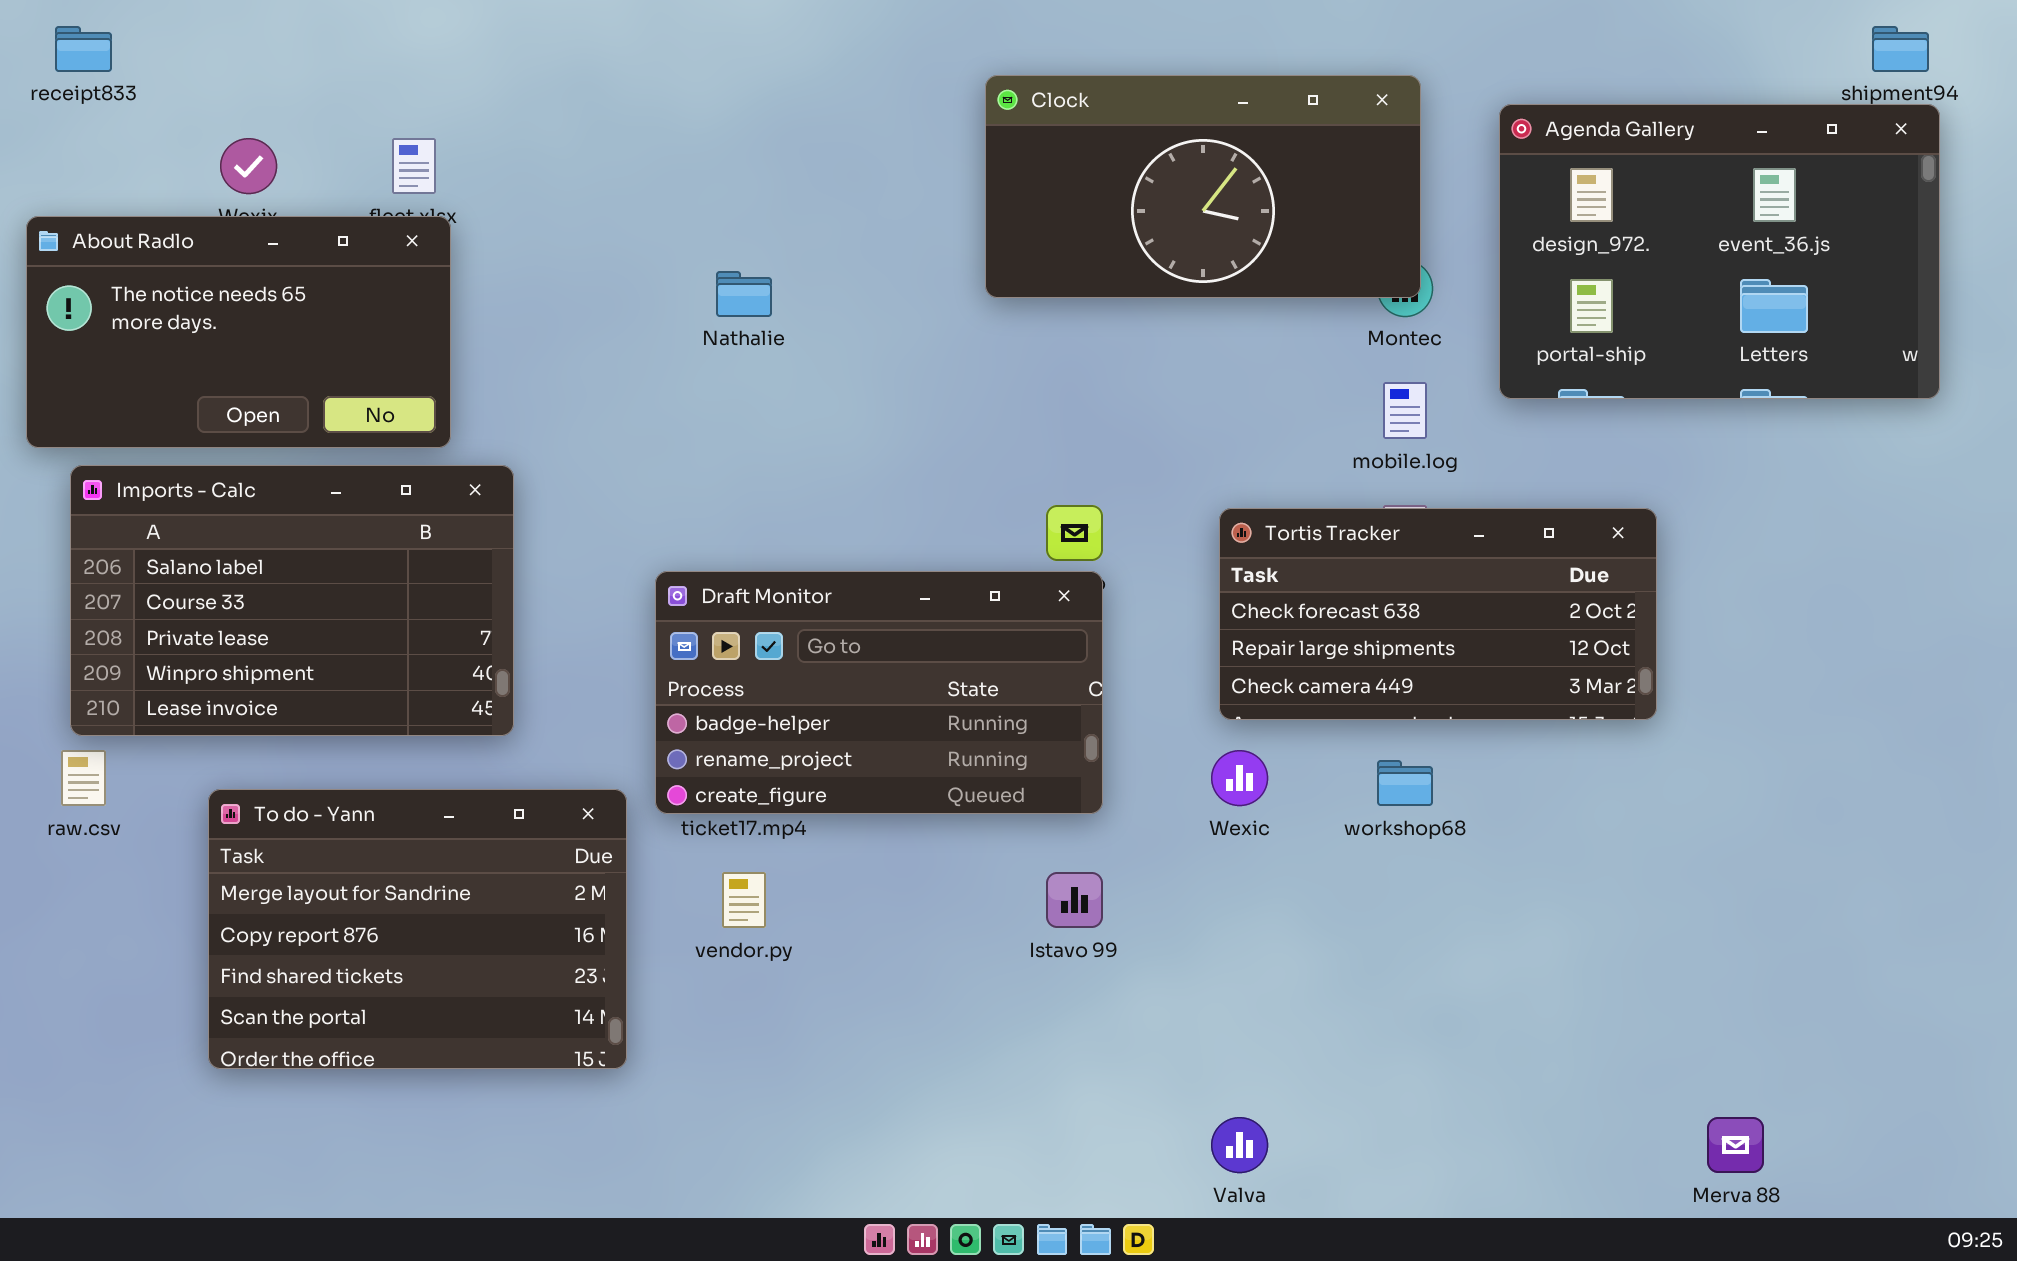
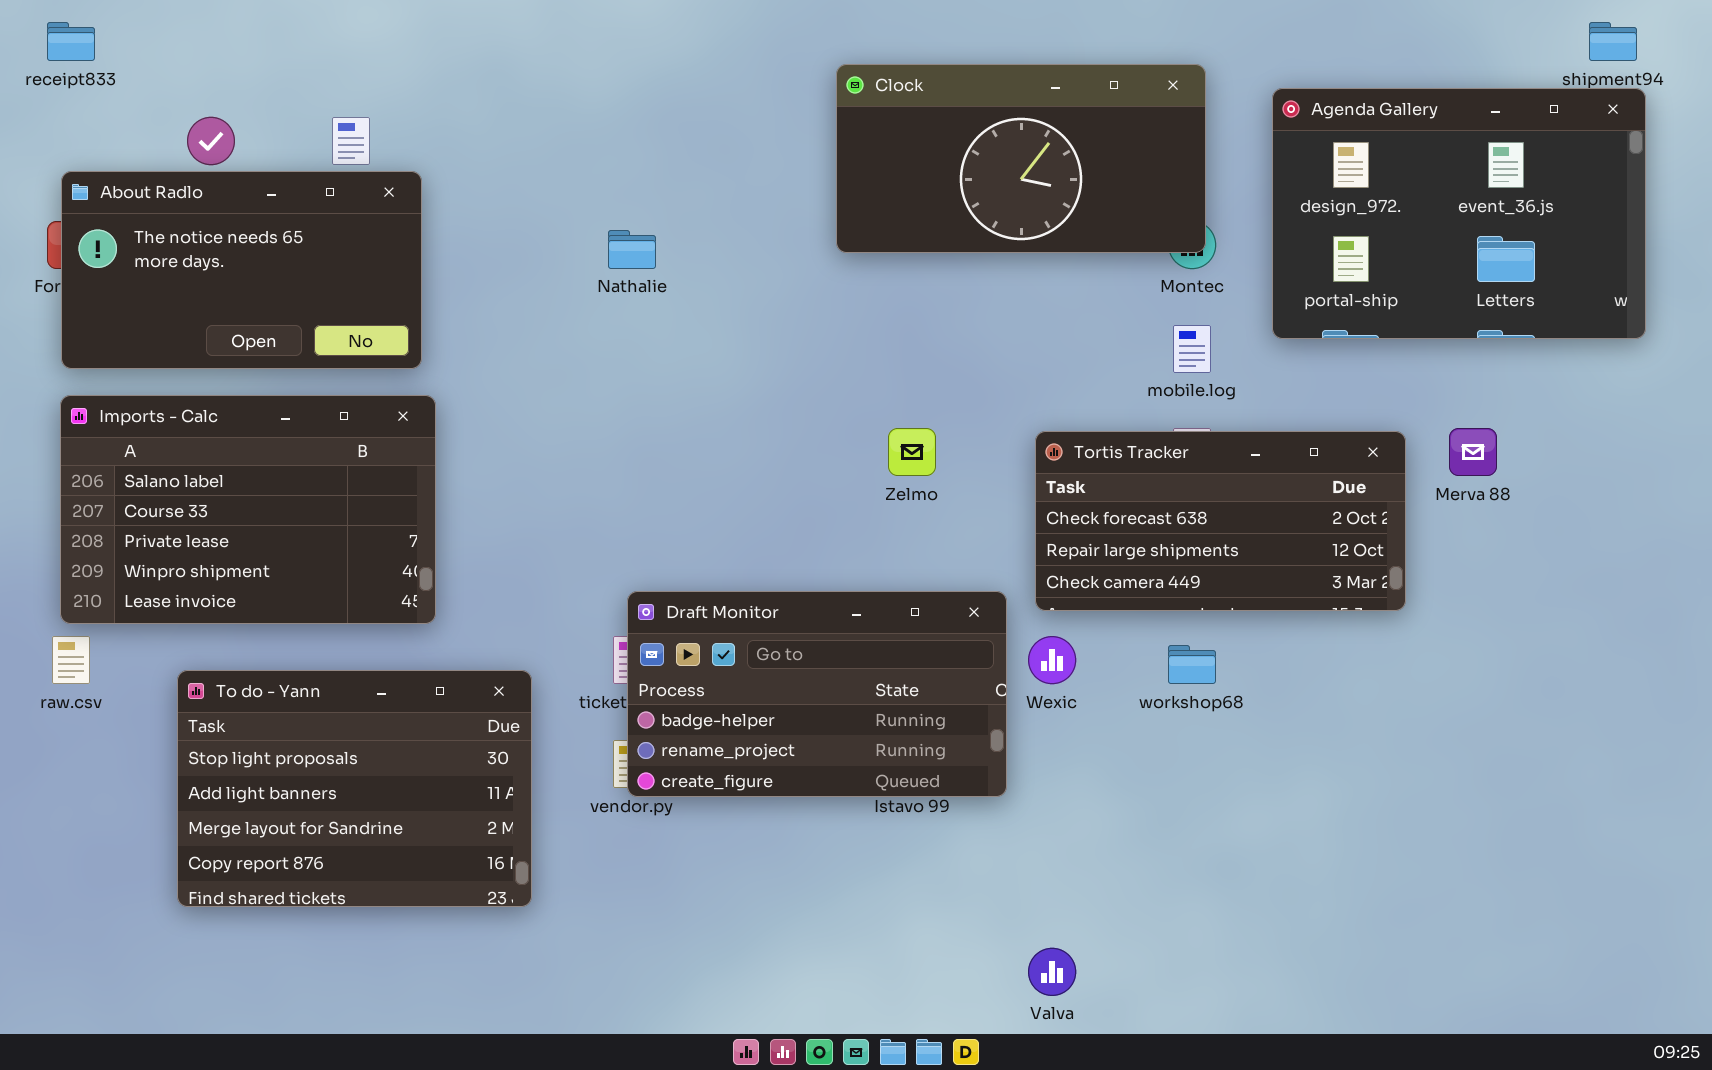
About Radlo: [26,216,451,448] -> [61,171,422,369], moved
Draft Monitor: [655,571,1103,814] -> [627,591,1007,797], moved
To do - Yann: [208,789,627,1069] -> [177,670,532,907], scrolled up 2 rows
Merva 88: [1707,1117,1764,1173] -> [1449,428,1497,476], moved

